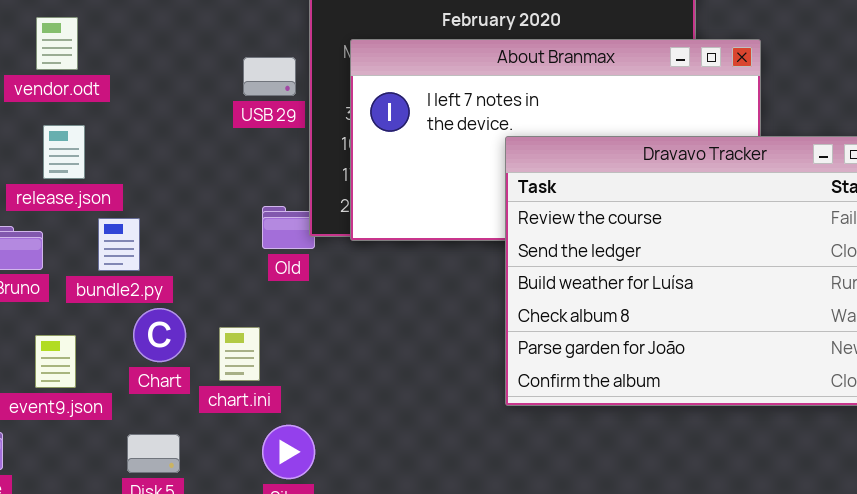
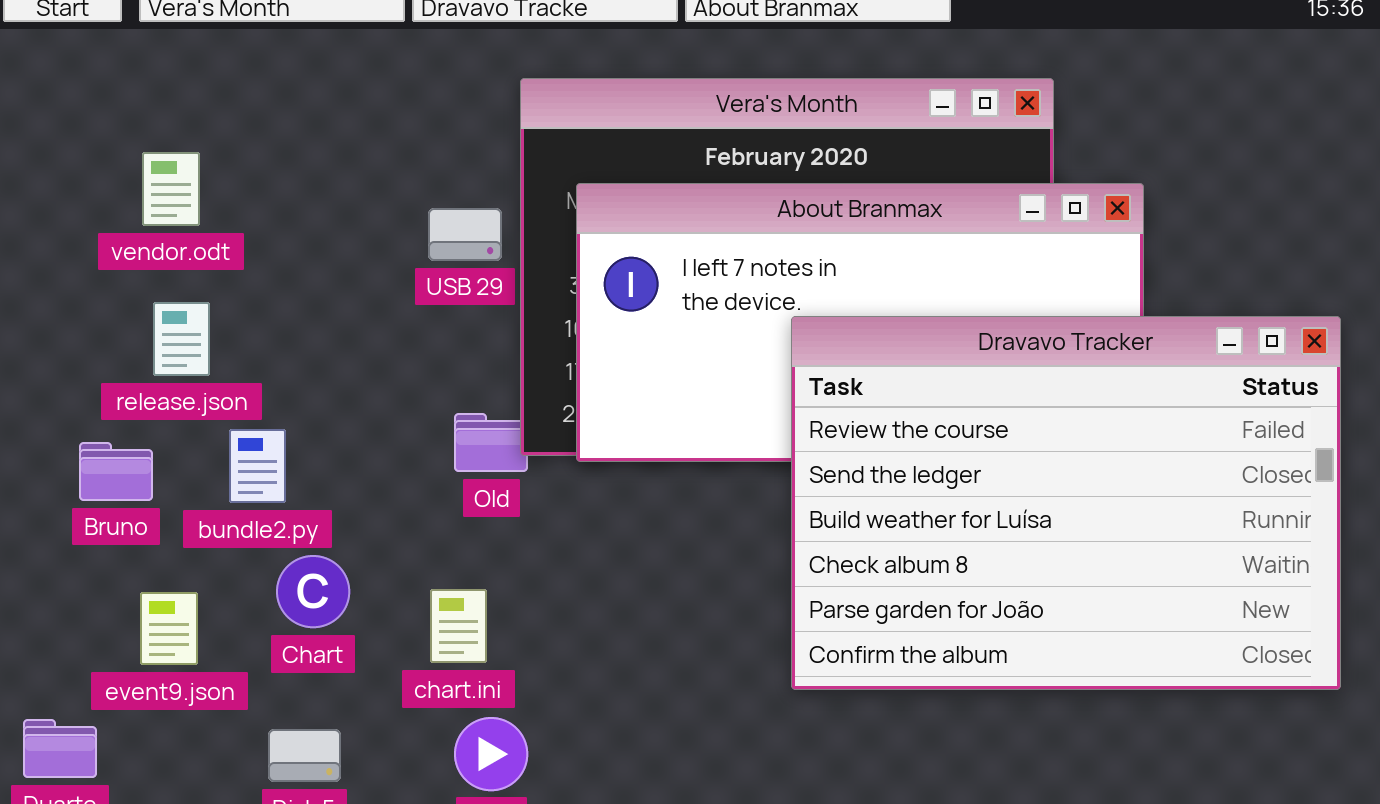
chart.ini: [219,327,260,381] -> [430,589,487,663], moved

